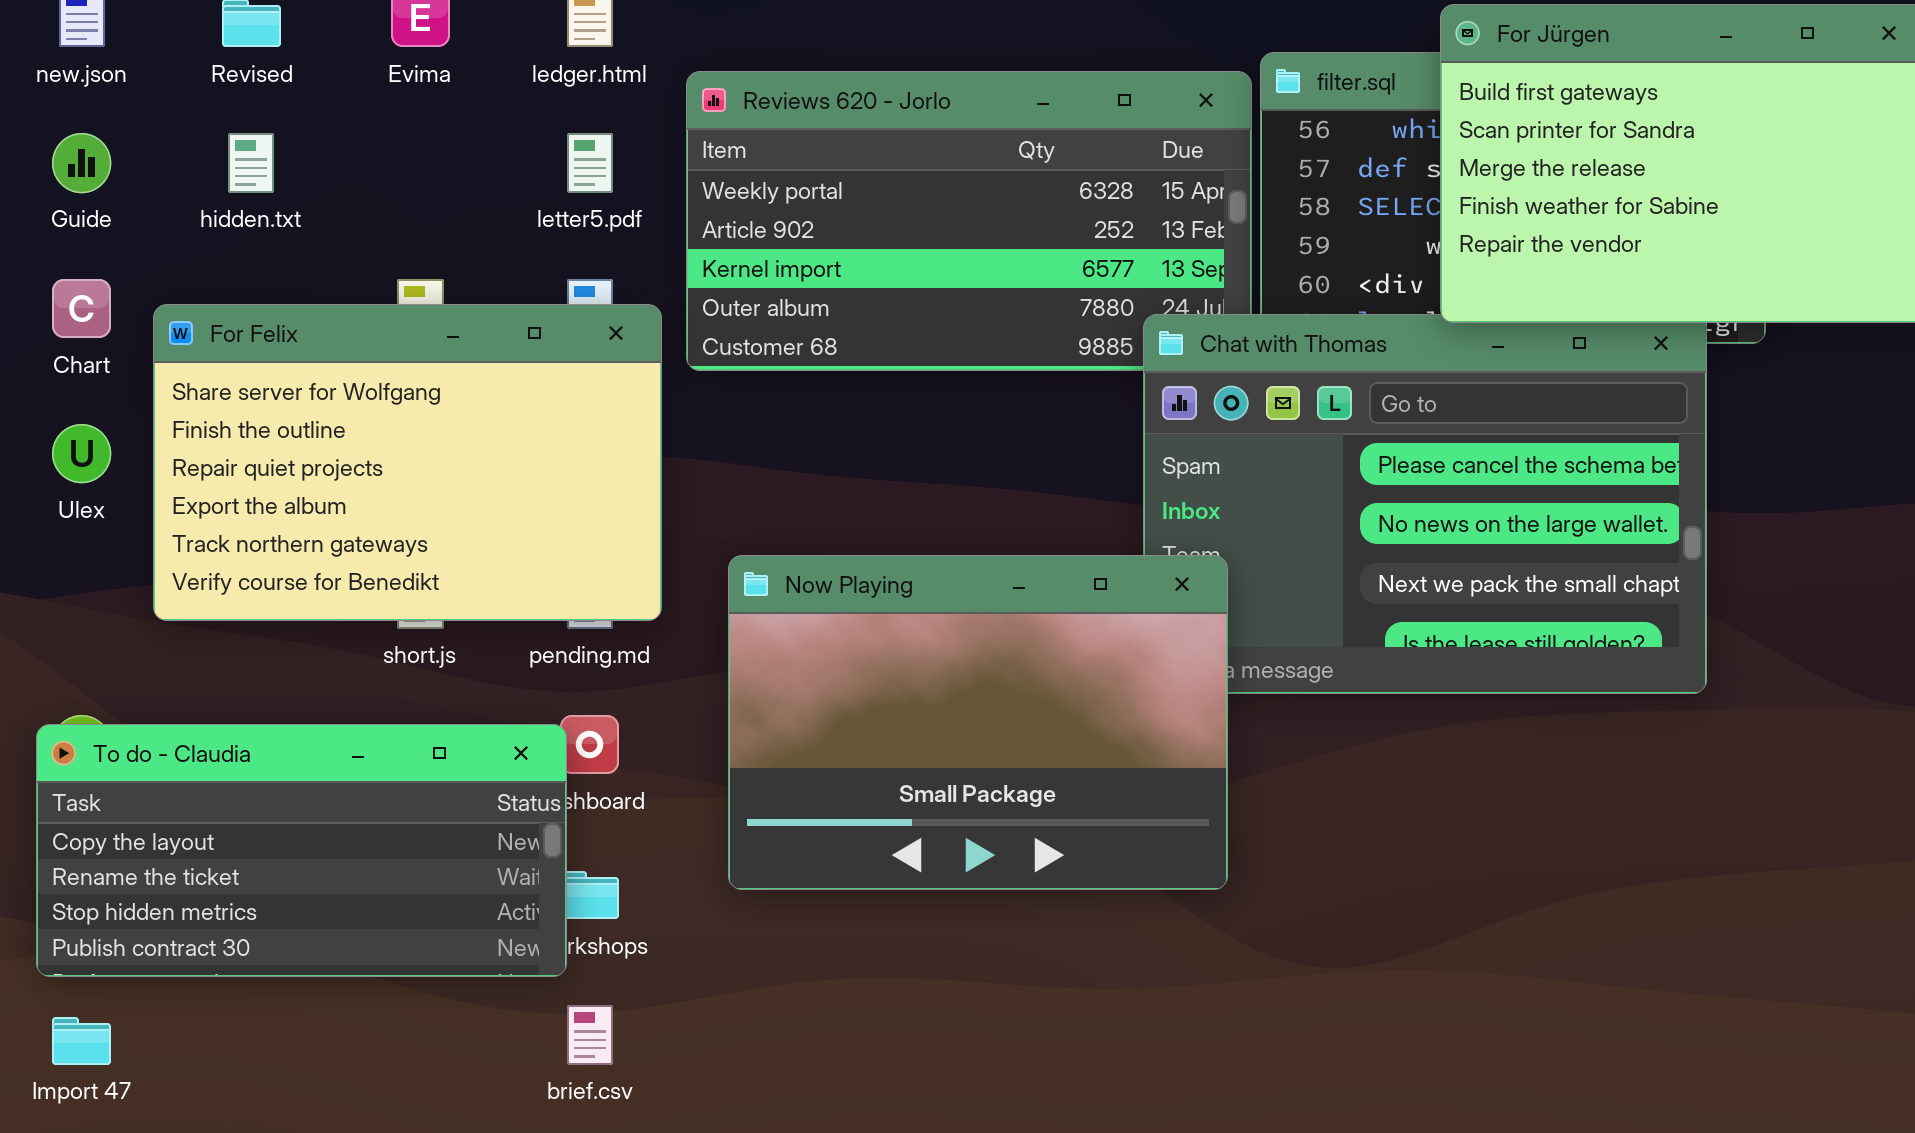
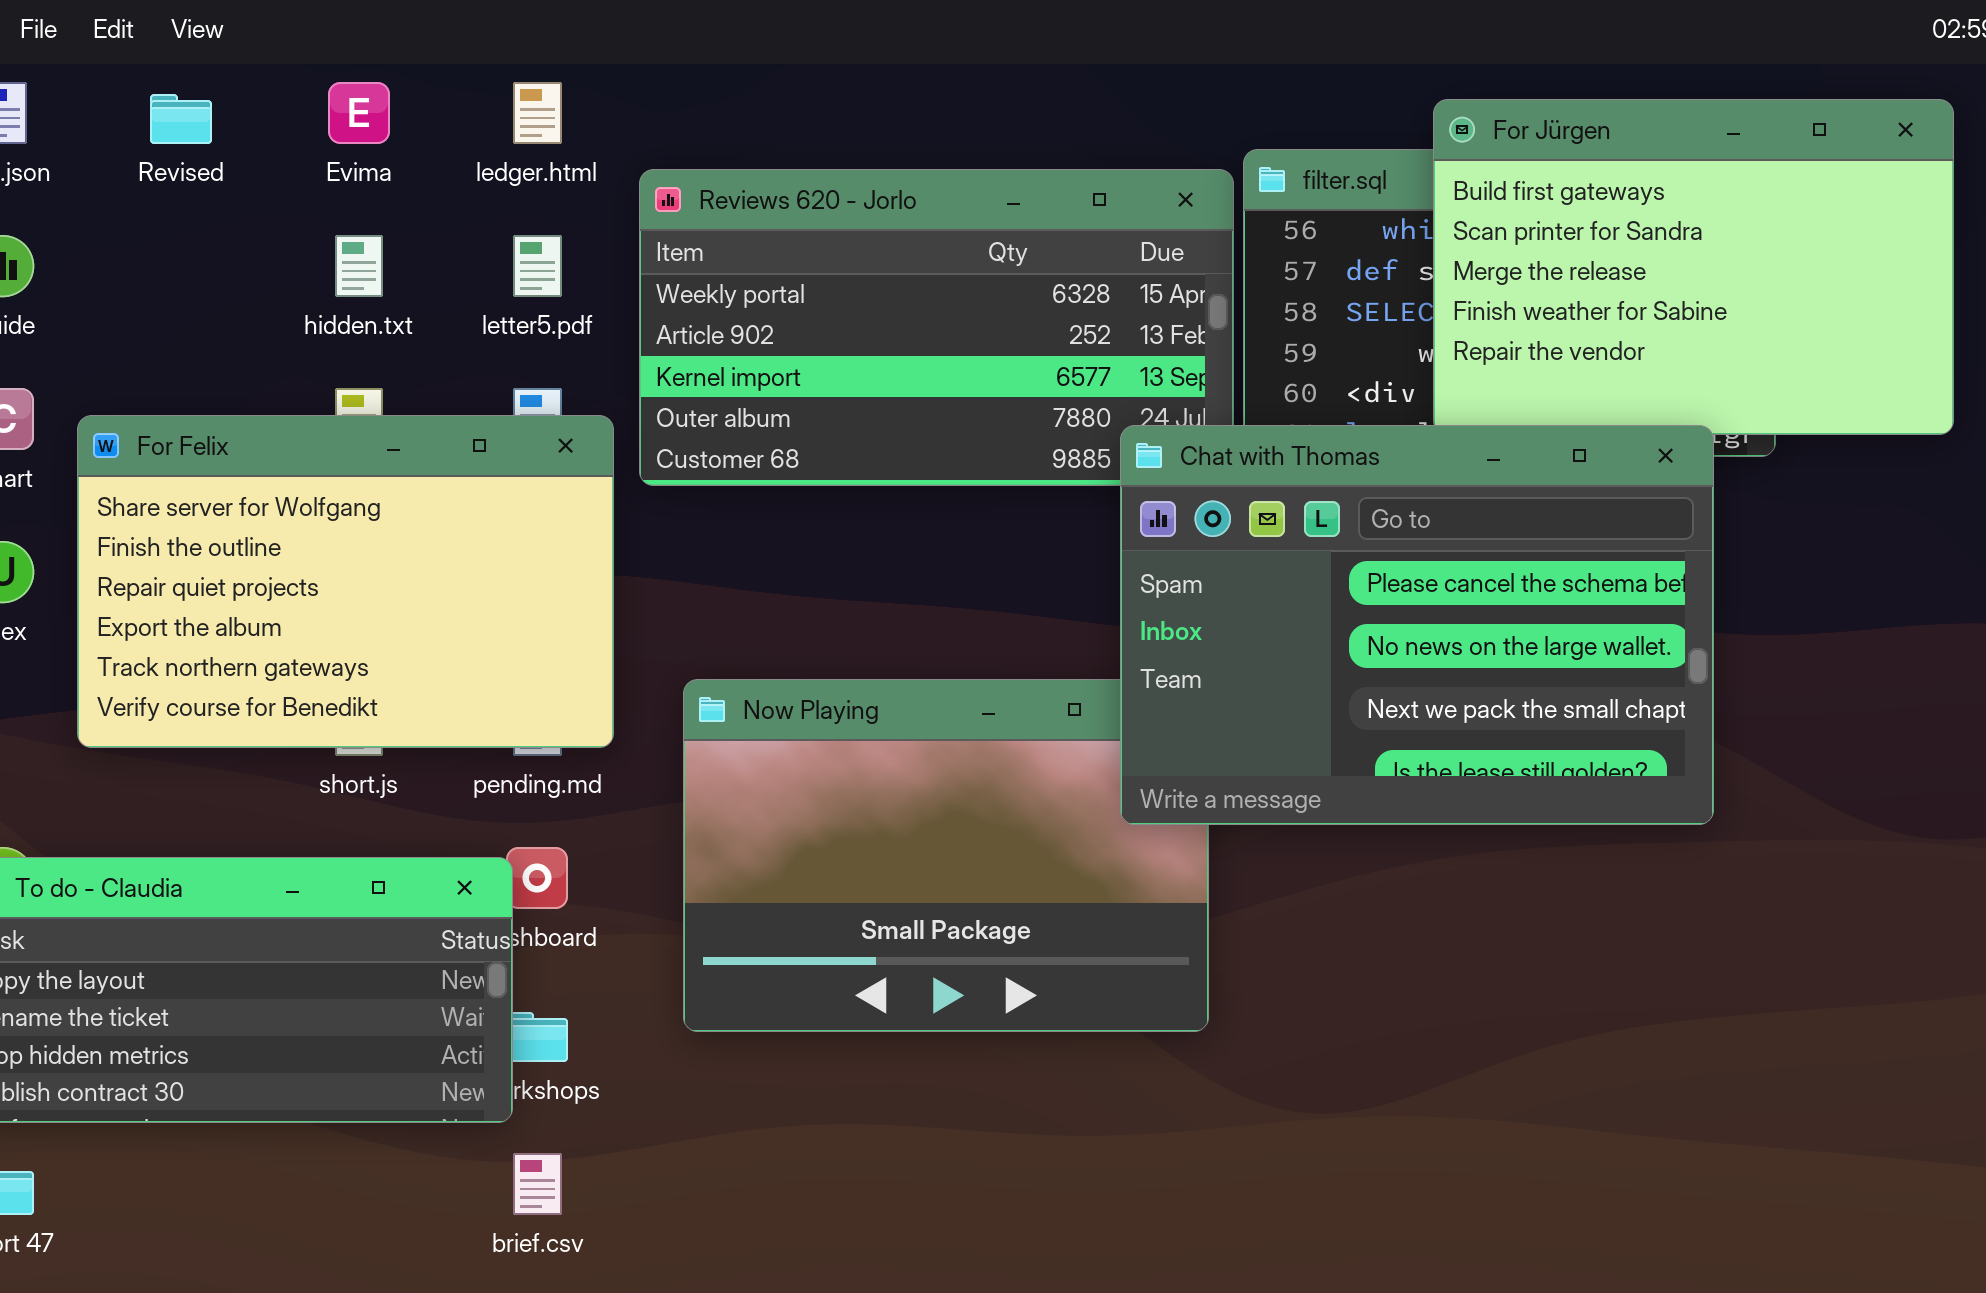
hidden.txt: [228,133,274,193] -> [335,235,383,297], moved
Chat with Thomas: [1143,314,1707,694] -> [1120,425,1714,825], raised

